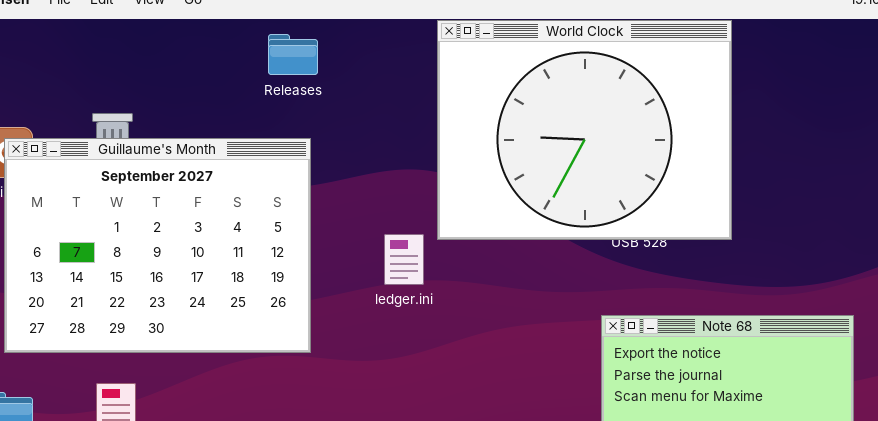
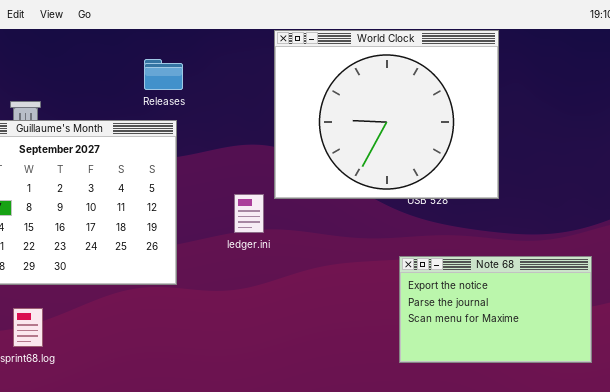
Releases: [268,34,318,75] -> [144,59,183,90], moved

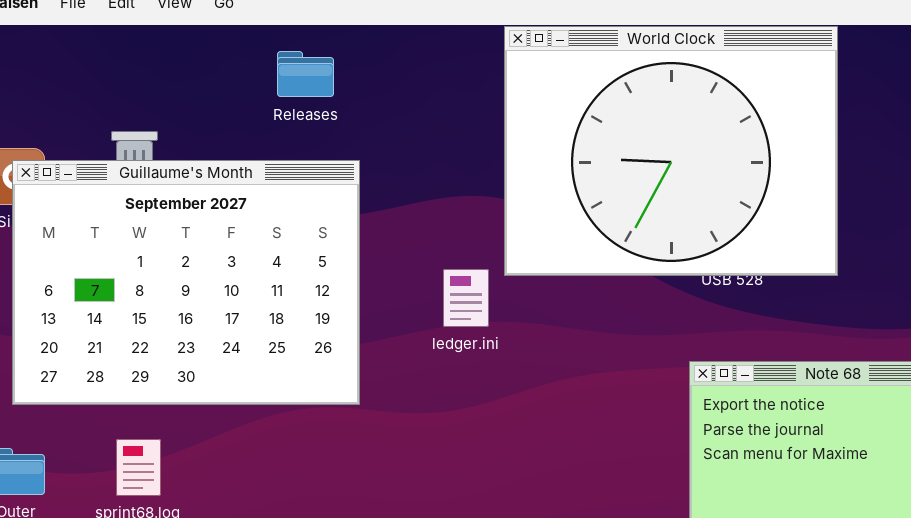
Releases: [144,59,183,90] -> [277,51,334,97], moved

